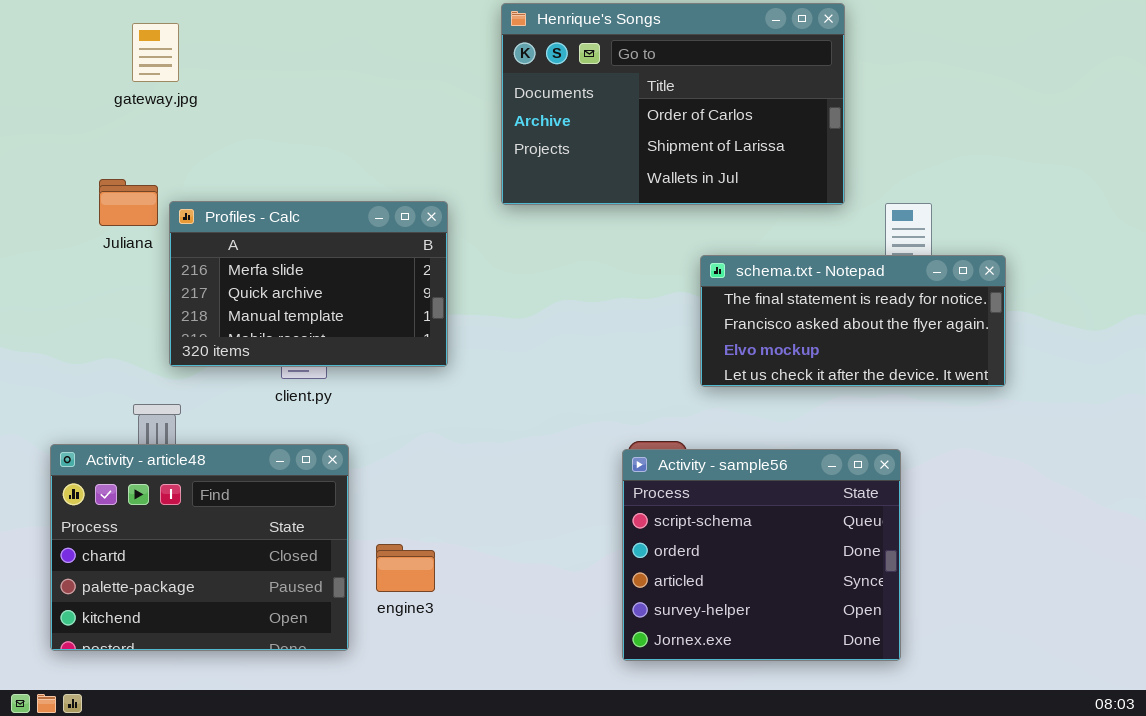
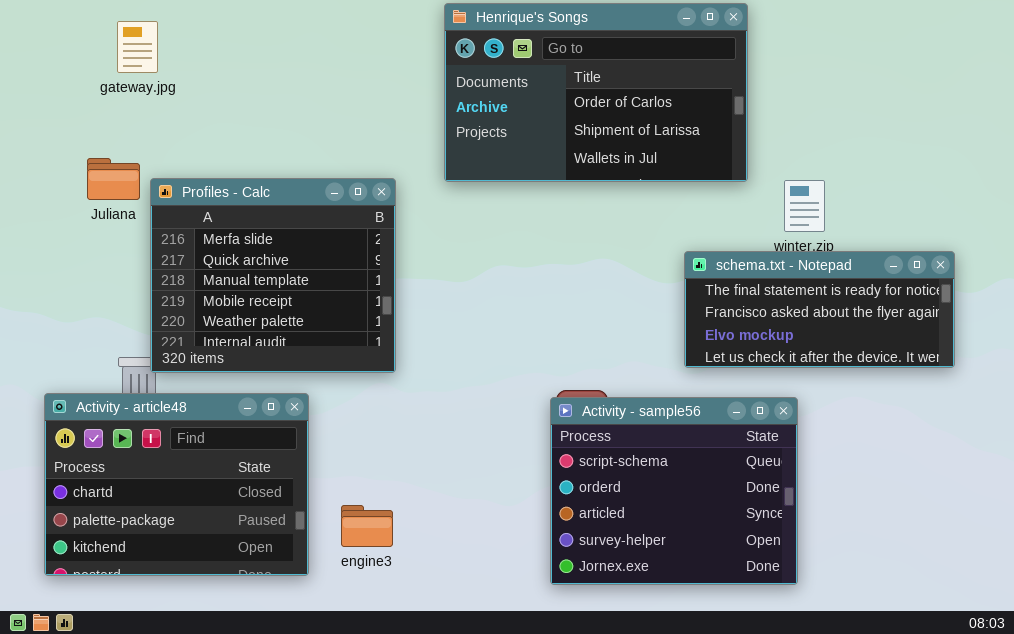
Profiles - Calc: [169,201,448,367] -> [150,178,396,373], resized
schema.txt - Notepad: [700,255,1006,387] -> [684,251,955,368], moved
engine3: [376,544,435,592] -> [341,505,393,547], moved

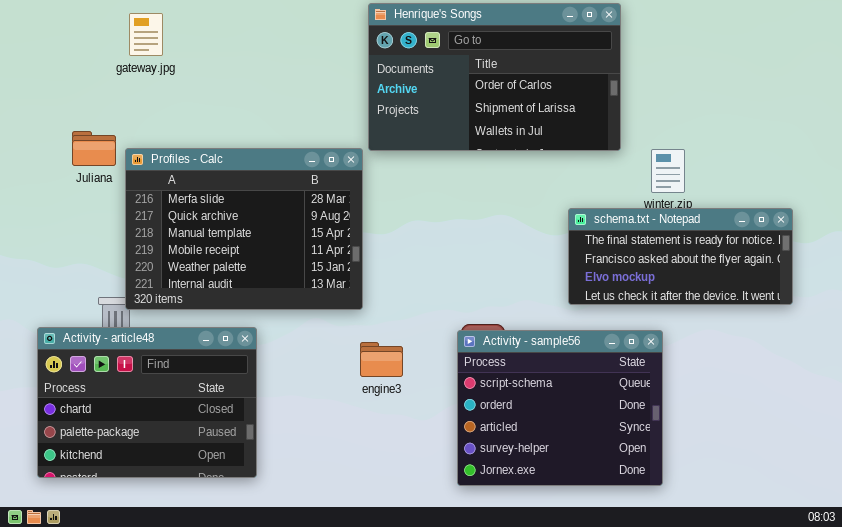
gateway.jpg: [117,21,158,73] -> [129,13,163,56], moved
Profiles - Calc: [150,178,396,373] -> [125,148,363,310], resized
engine3: [341,505,393,547] -> [360,342,403,377], moved

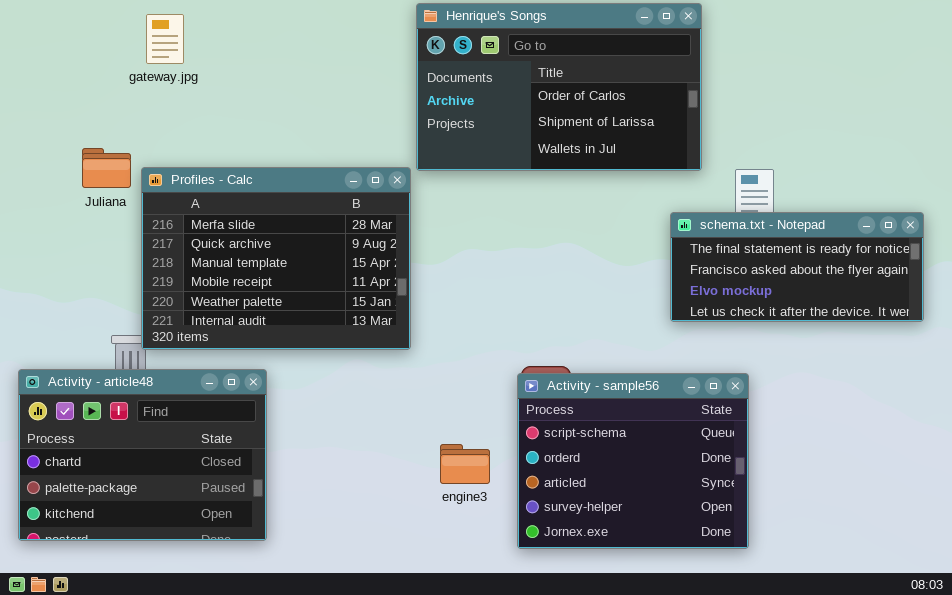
schema.txt - Notepad: [568,208,793,305] -> [670,212,924,322], moved
Activity - article48: [37,327,257,478] -> [18,369,267,541], moved
engine3: [360,342,403,377] -> [440,444,490,484], moved

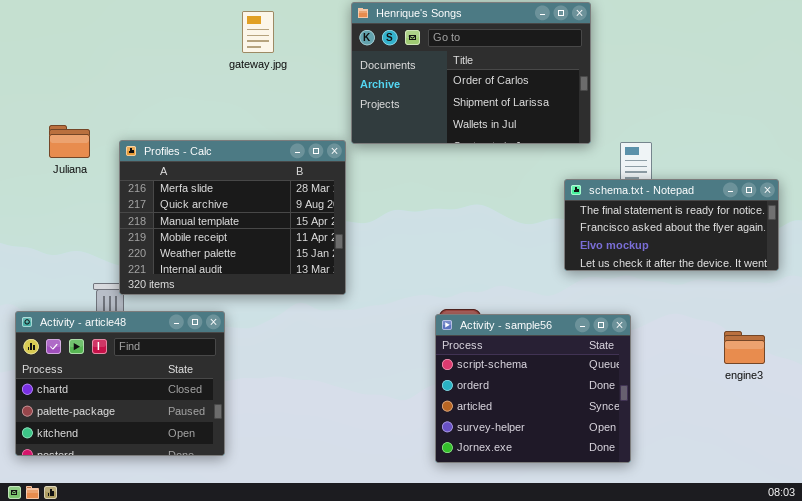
gateway.jpg: [146,14,184,64] -> [242,11,274,53], moved
Juliana: [82,148,131,188] -> [49,125,90,158], moved
engine3: [440,444,490,484] -> [724,331,765,364], moved

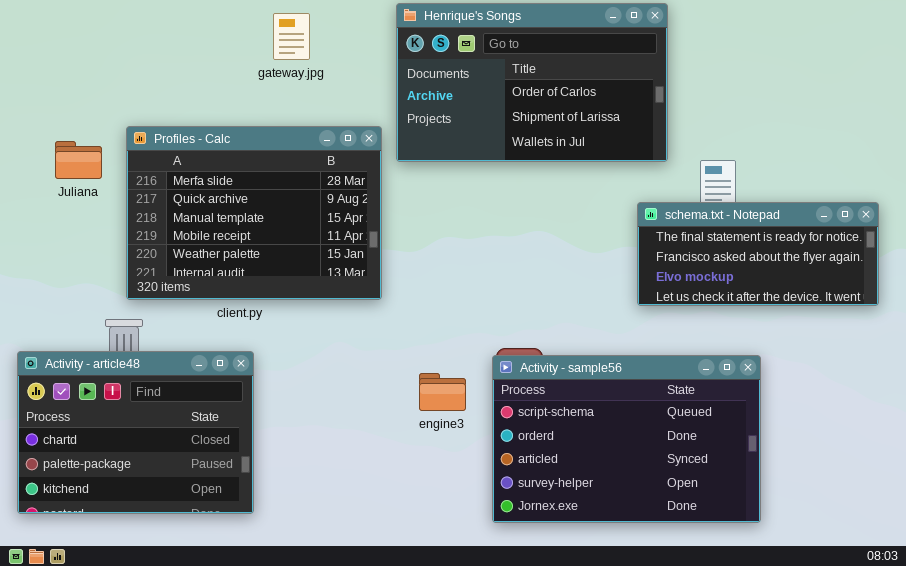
Profiles - Calc: [119,140,346,295] -> [126,126,382,300], moved
Activity - sample56: [435,314,631,463] -> [492,355,761,523], resized
engine3: [724,331,765,364] -> [419,373,466,411], moved

